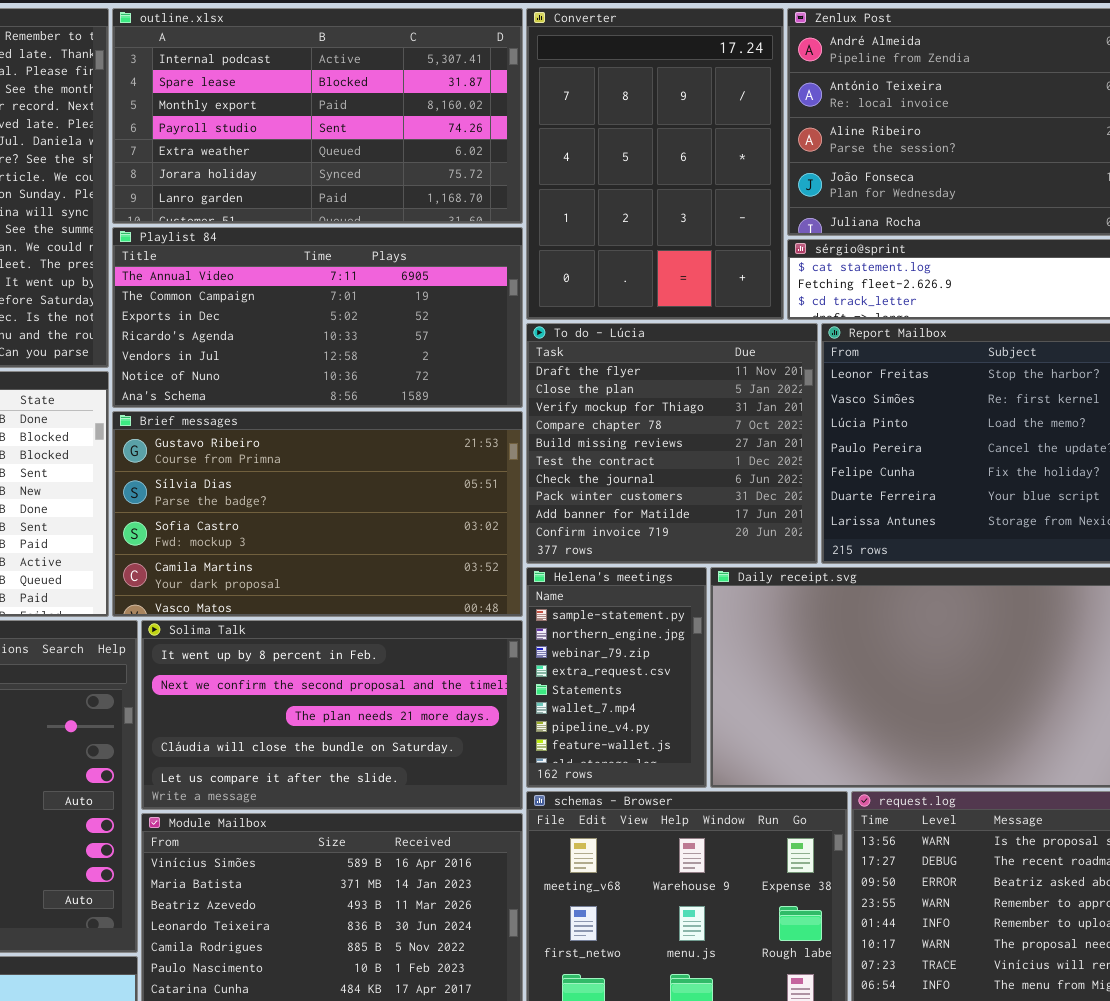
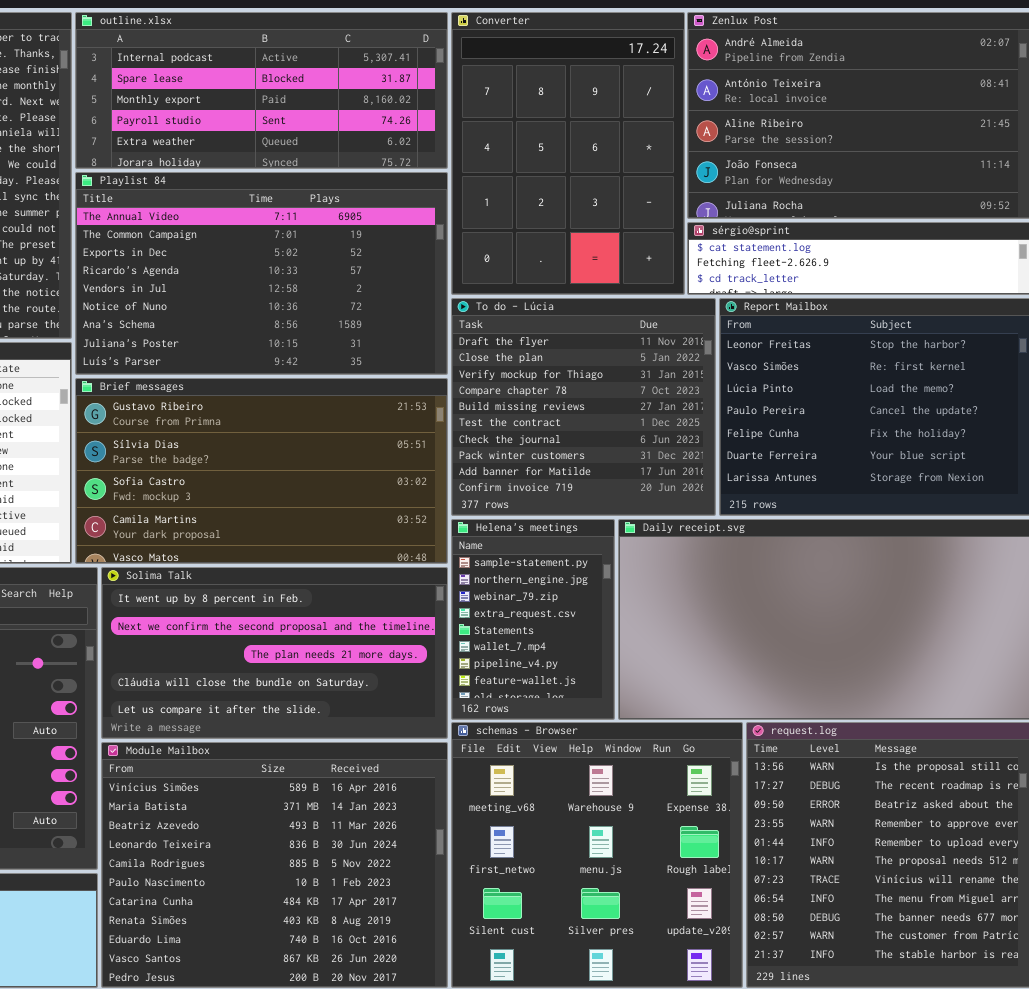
outline.xlsx: [112,8,523,224] -> [75,12,448,169], resized
Playlist 84: [112,227,523,408] -> [75,172,448,375], resized

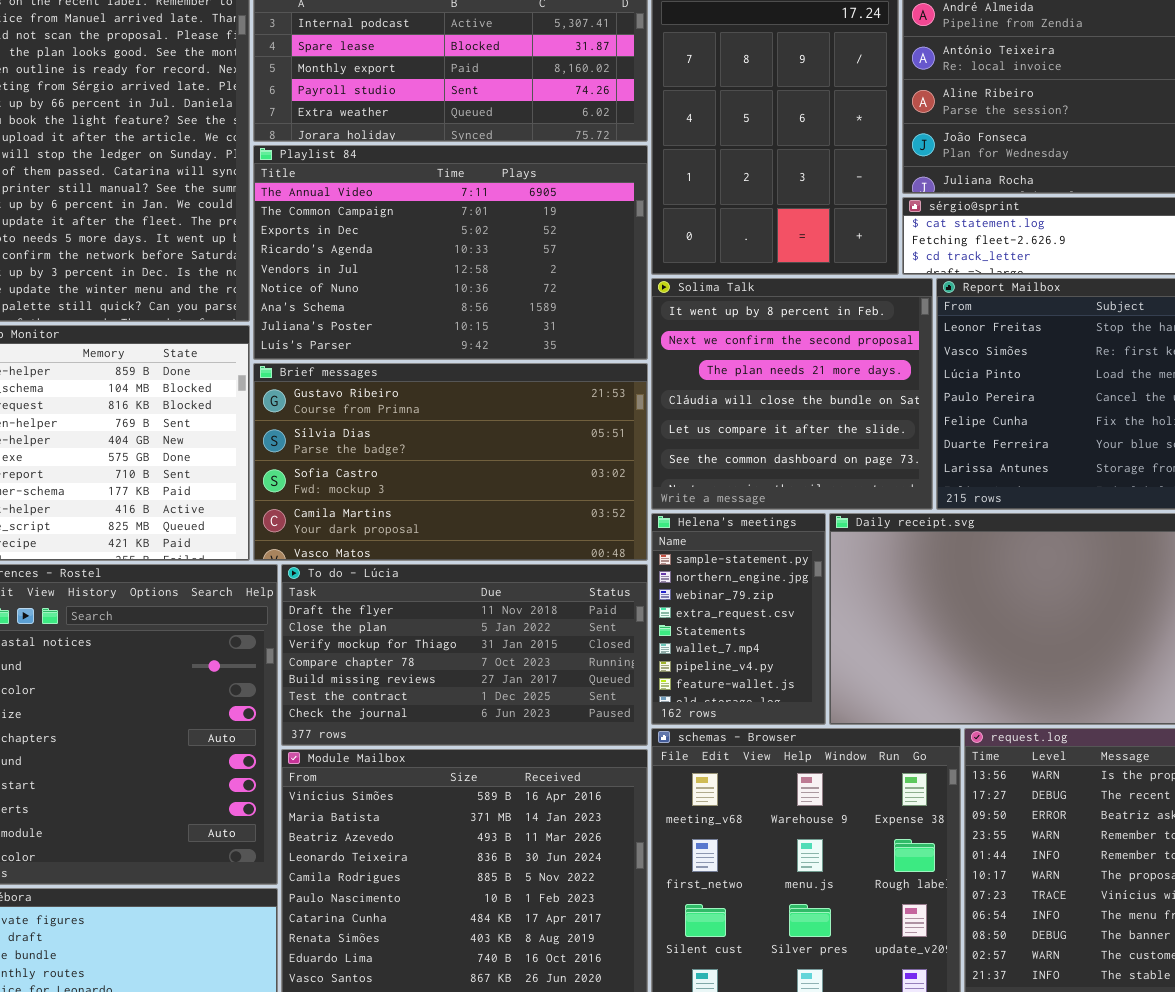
To do - Lúcia: [451,298,716,516] -> [281,564,648,746], moved, resized
Solima Talk: [101,567,448,739] -> [651,278,933,510], moved, resized

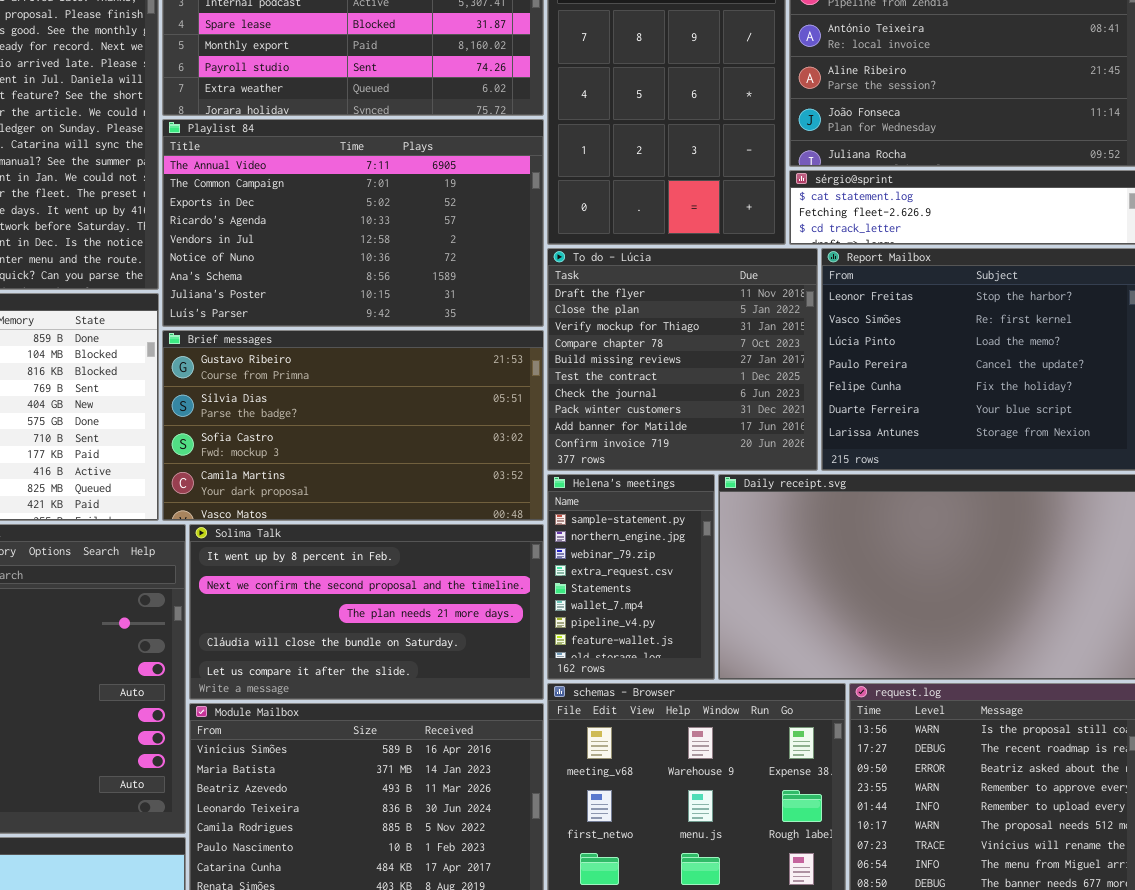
Solima Talk: [651,278,933,510] -> [189,524,544,700], moved, resized
To do - Lúcia: [281,564,648,746] -> [547,248,818,471], moved, resized

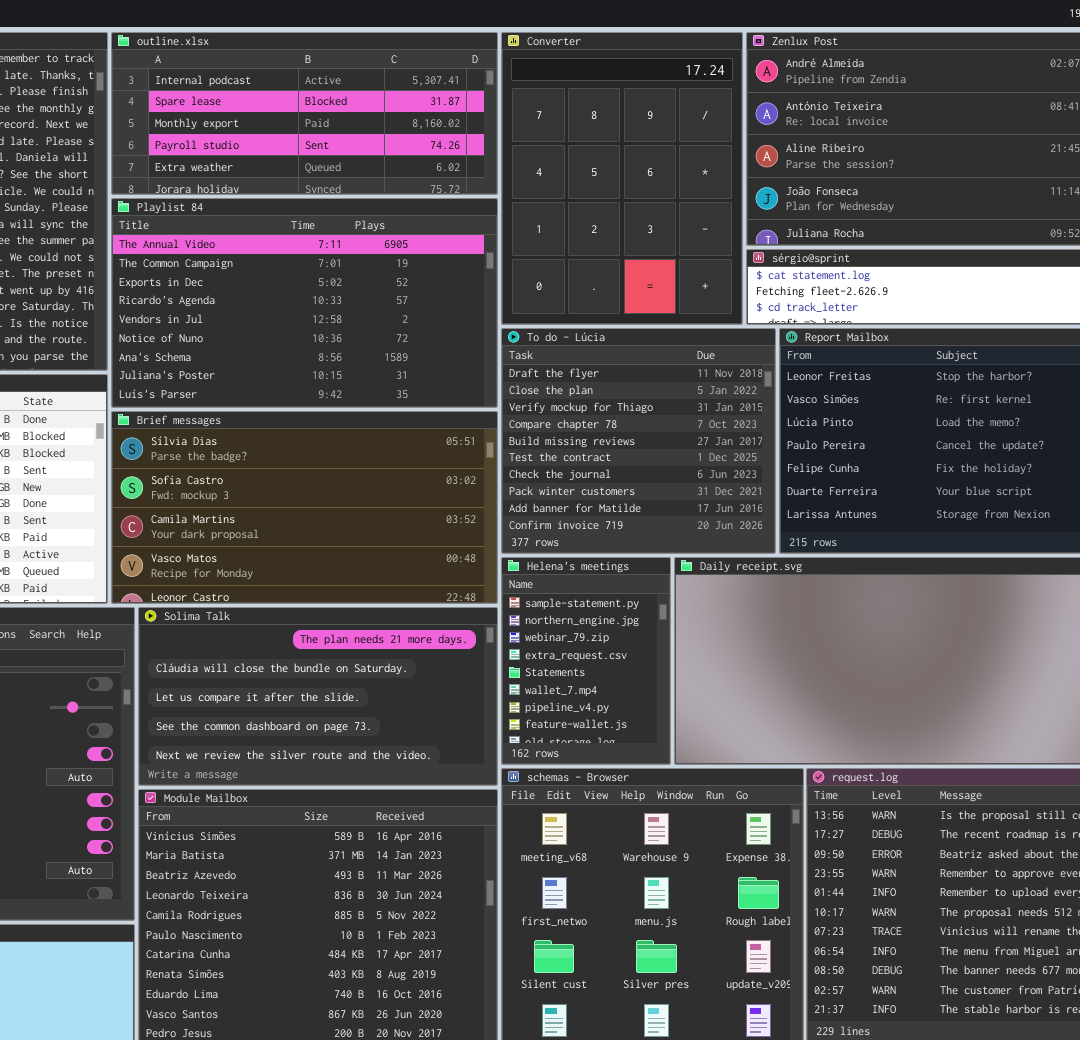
Brief messages: [162,330,544,521] -> [111,411,498,604], scrolled down 1 row
Solima Talk: [189,524,544,700] -> [138,607,498,786], scrolled down 2 rows

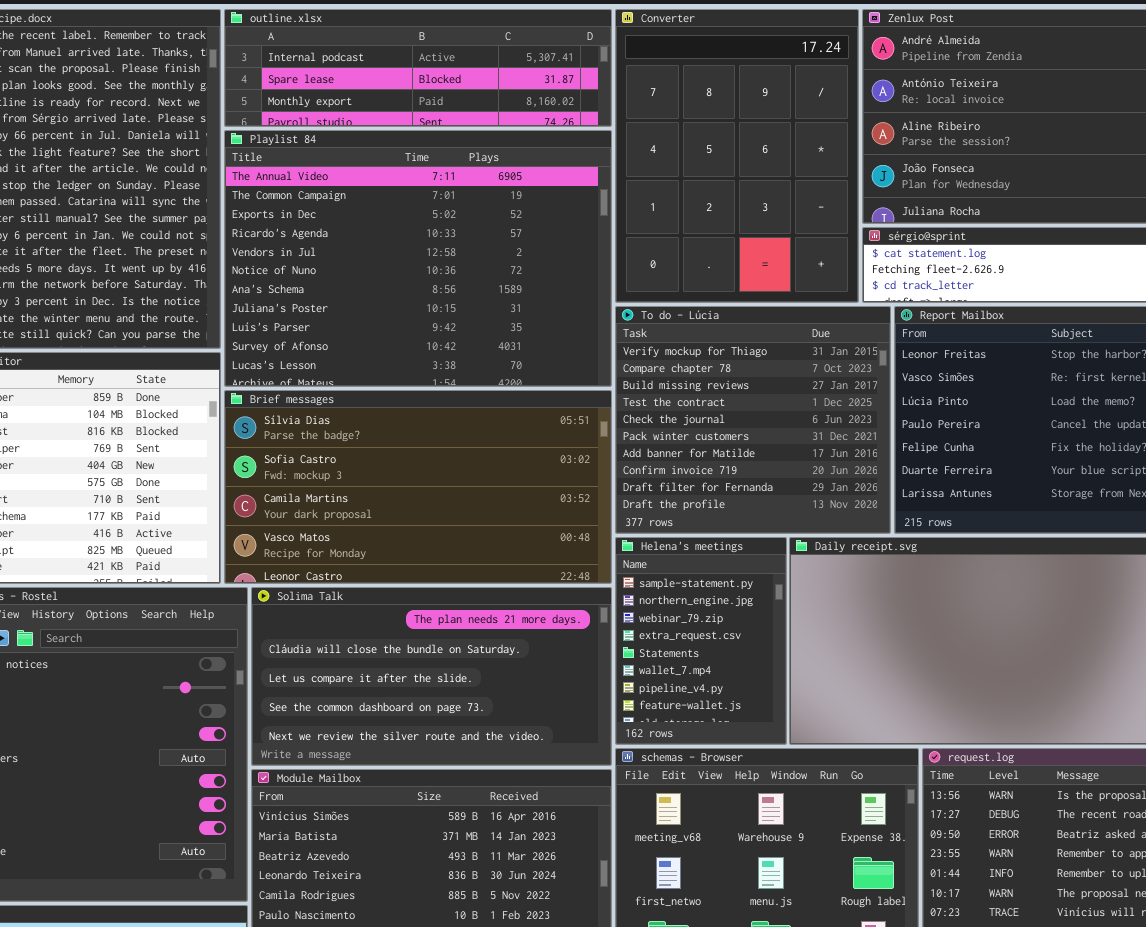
outline.xlsx: [111,32,498,195] -> [224,9,612,127], resized
Playlist 84: [111,198,498,408] -> [224,130,612,387], resized
To do - Lúcia: [501,328,776,554] -> [615,306,891,534], scrolled down 2 rows

